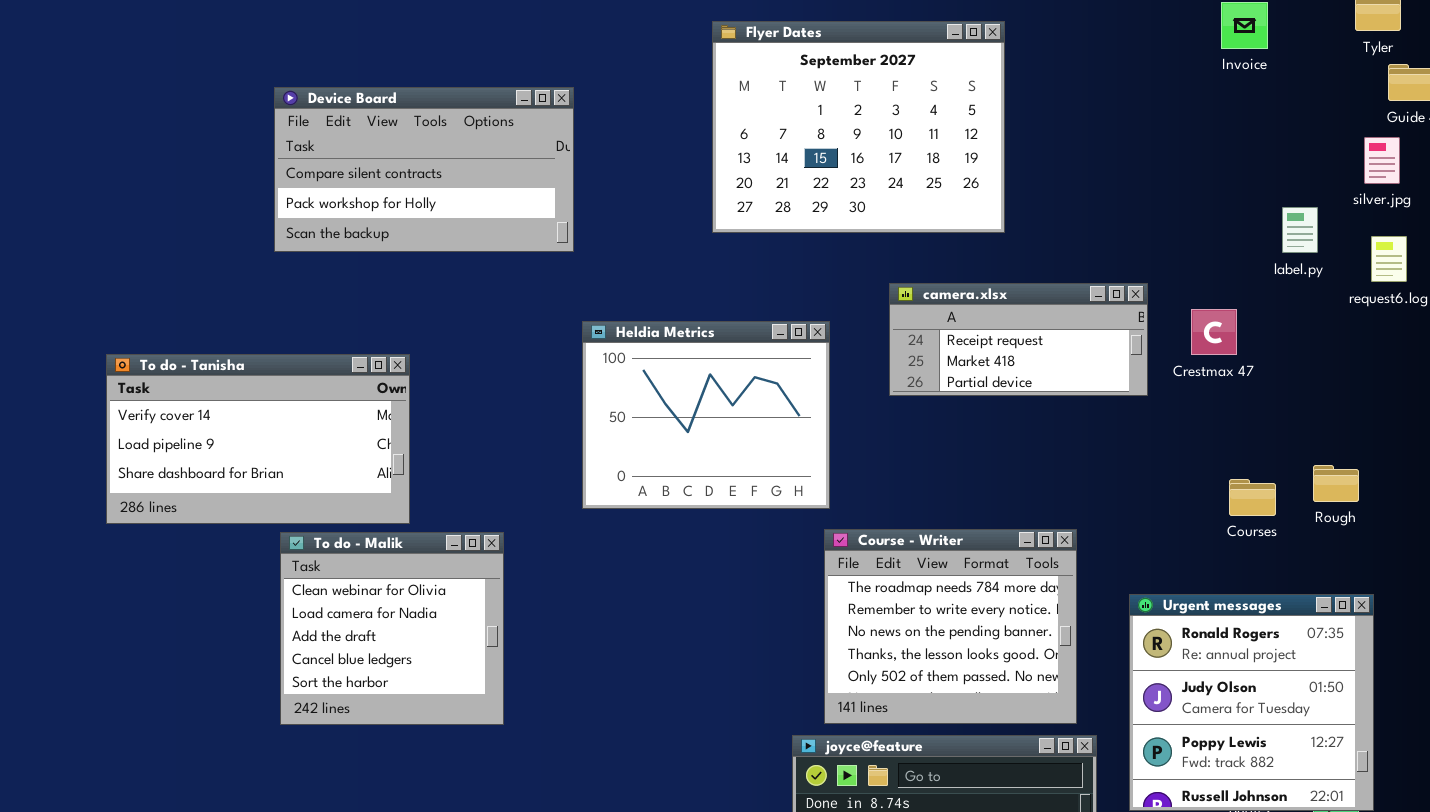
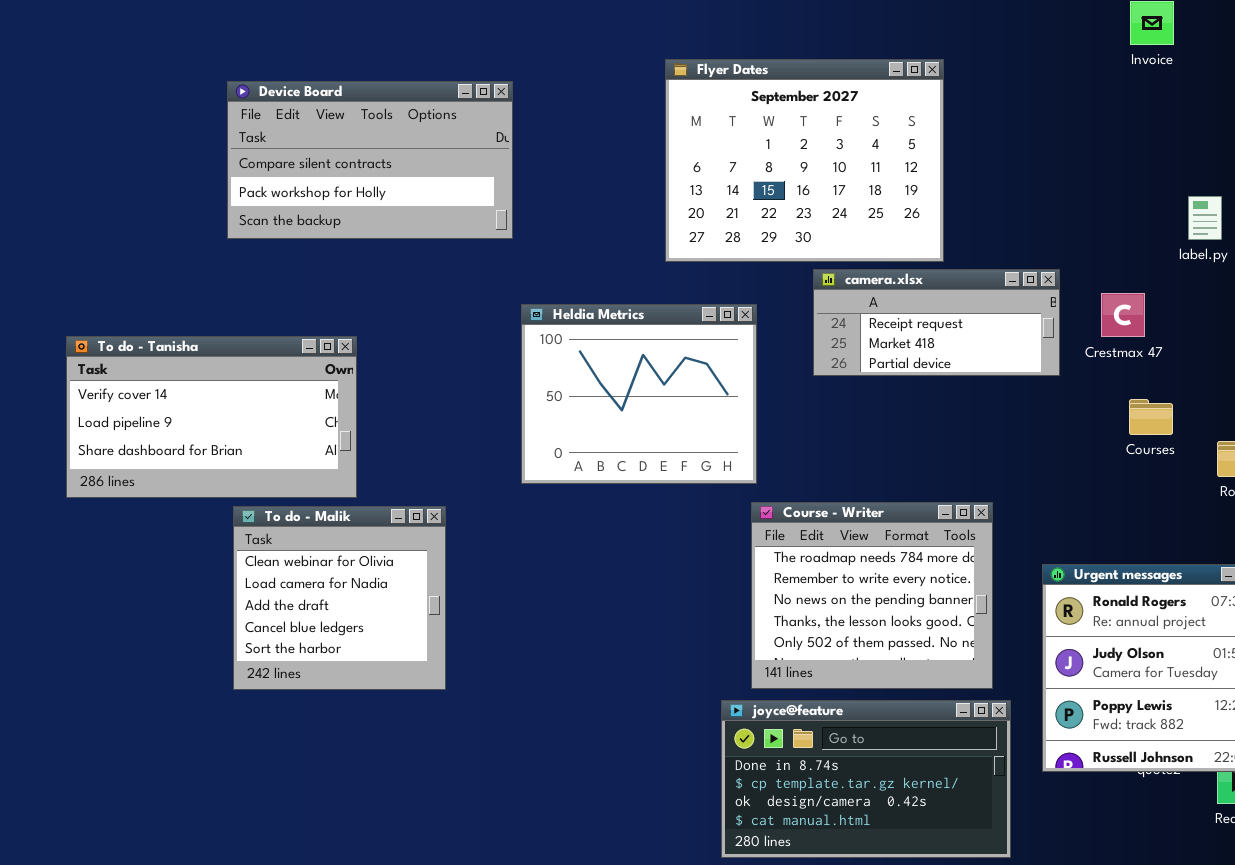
Flyer Dates: [712,21,1005,233] -> [665,59,944,262], moved
Courses: [1229,479,1276,516] -> [1129,399,1173,435], moved

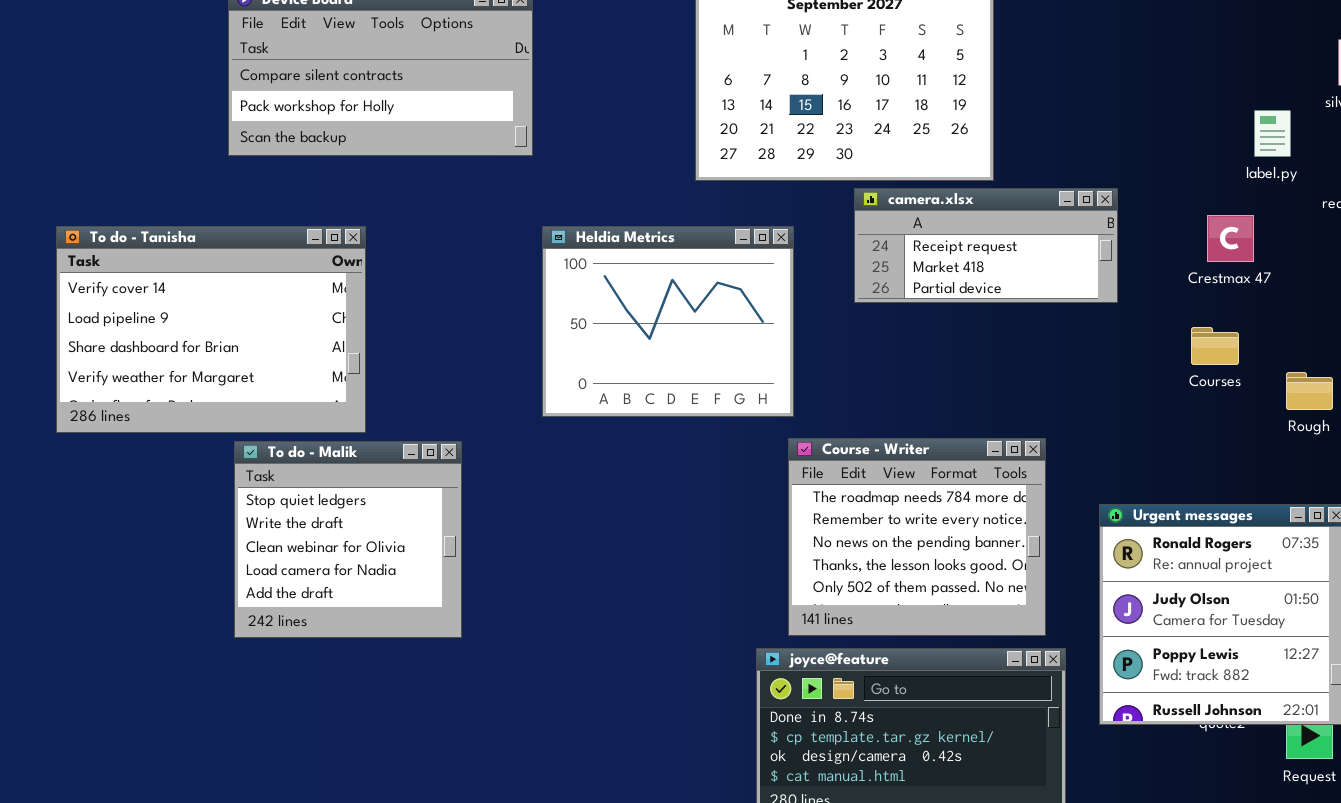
Crestmax 47: [1101,293,1145,337] -> [1207,215,1254,262], moved
To do - Tanisha: [66,336,357,498] -> [56,226,366,433], resized
To do - Malik: [233,506,446,690] -> [234,441,462,638], scrolled up 2 rows

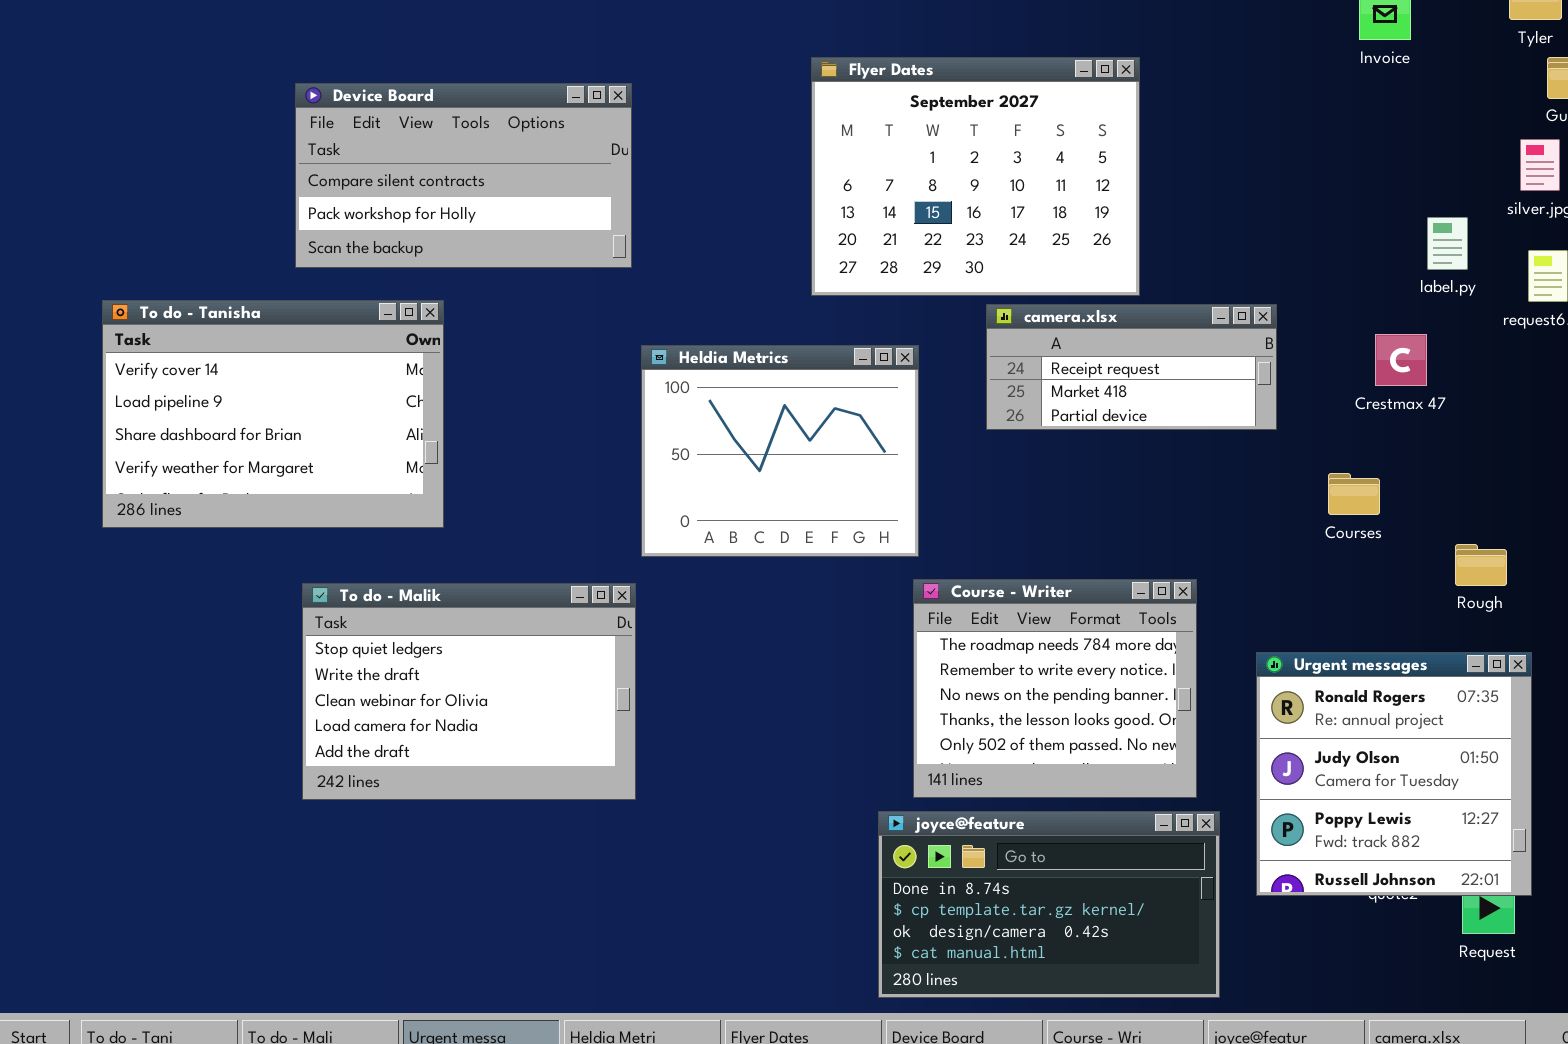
To do - Tanisha: [56,226,366,433] -> [102,300,444,528], moved
Courses: [1191,327,1239,365] -> [1328,473,1380,515], moved
Rough: [1286,372,1333,410] -> [1455,544,1507,586], moved
To do - Malik: [234,441,462,638] -> [302,583,636,800], resized

